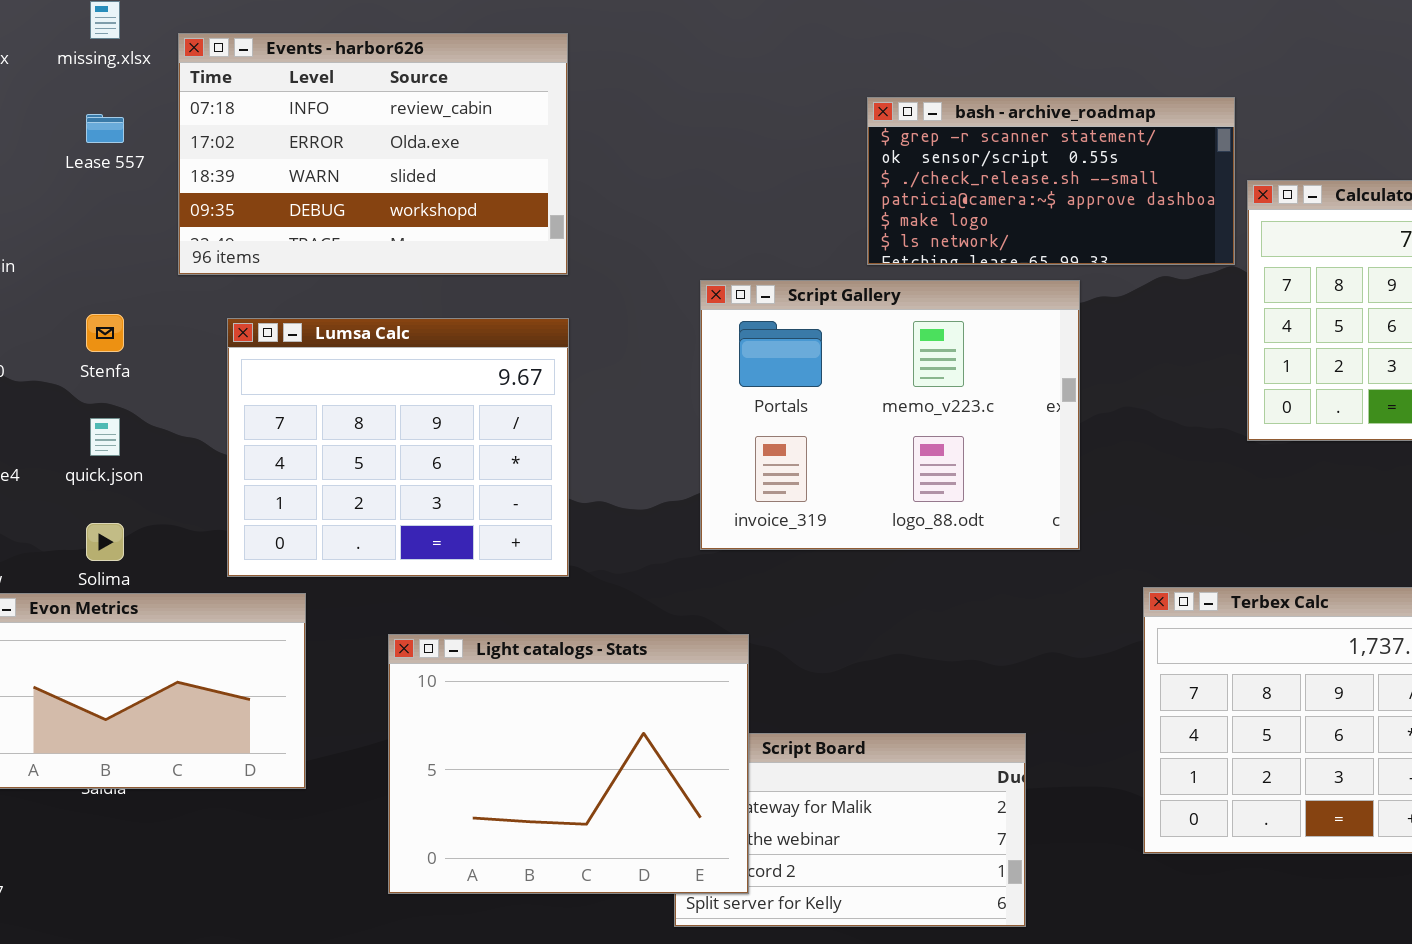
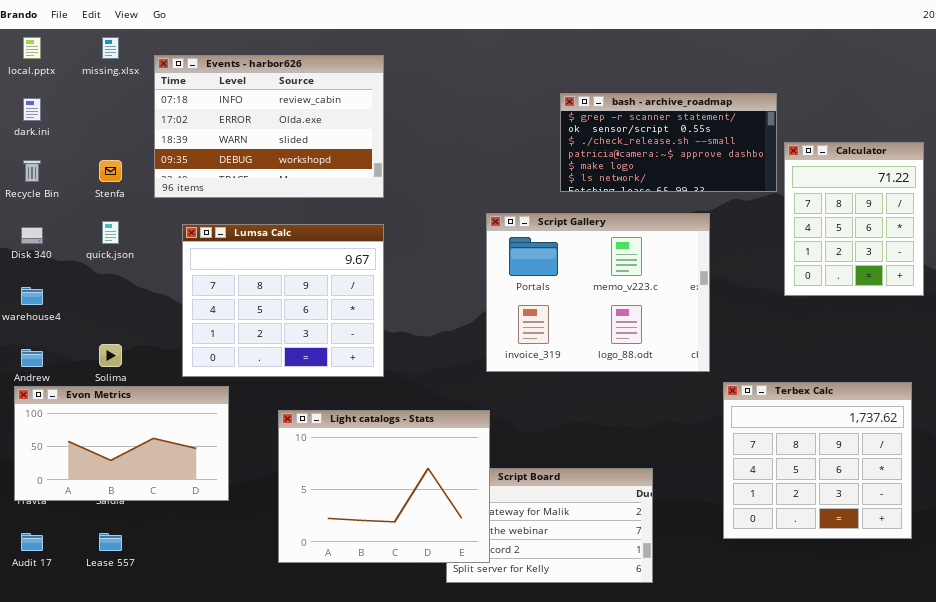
Lease 557: [86,114,124,143] -> [99,533,122,551], moved
Script Gallery: [700,280,1080,550] -> [486,213,710,372], moved
Stenfa: [86,314,124,352] -> [99,160,122,182], moved
quick.json: [90,418,120,456] -> [102,221,119,244], moved

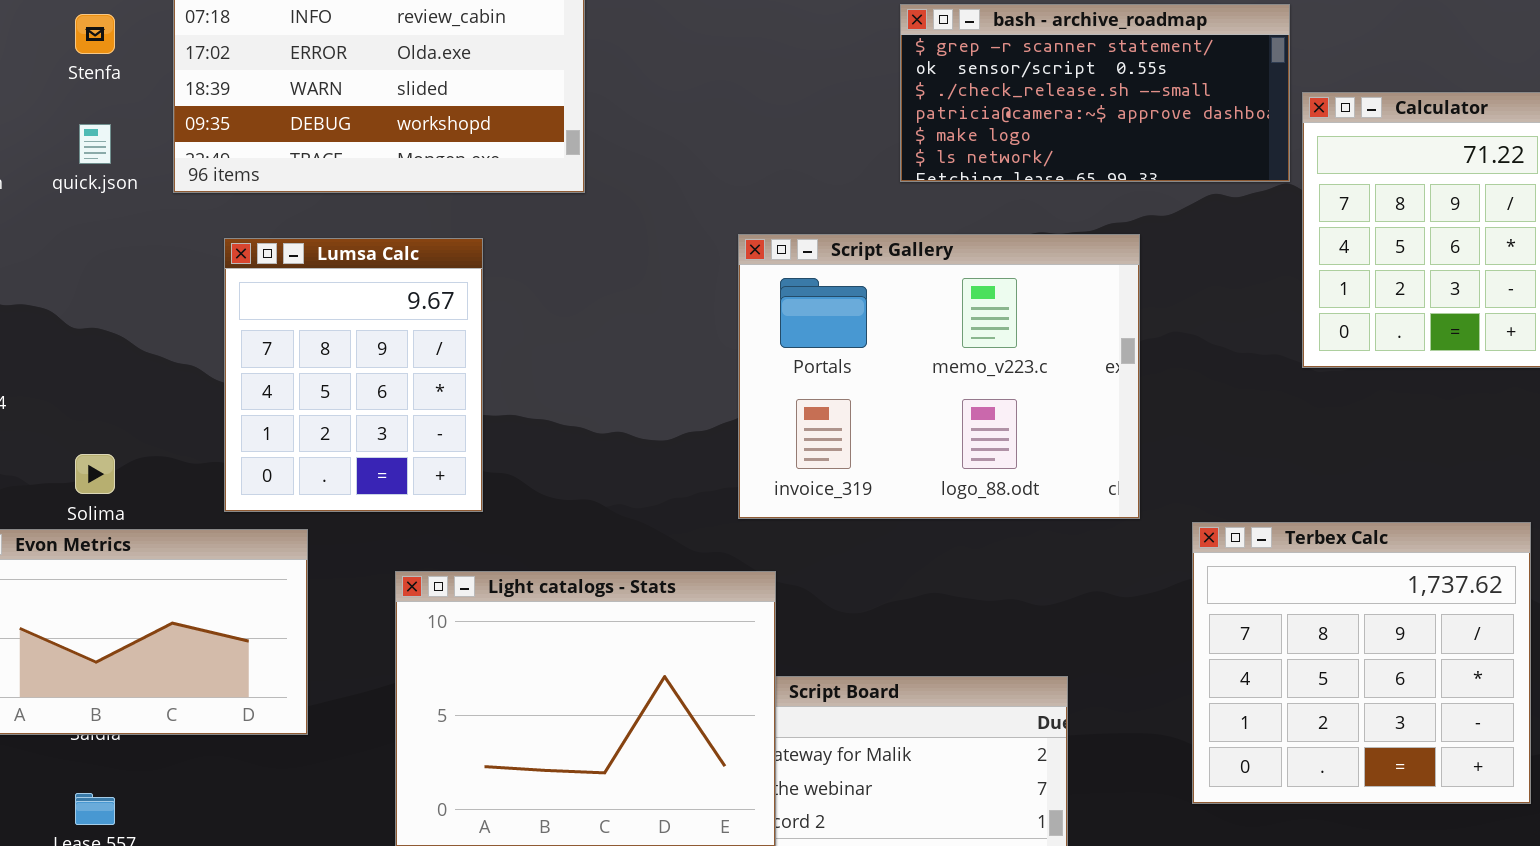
Stenfa: [99,160,122,182] -> [75,14,115,54], moved
Script Gallery: [486,213,710,372] -> [738,234,1140,519], moved
quick.json: [102,221,119,244] -> [79,124,111,164], moved
Lumsa Calc: [182,224,384,377] -> [224,238,483,512], resized

